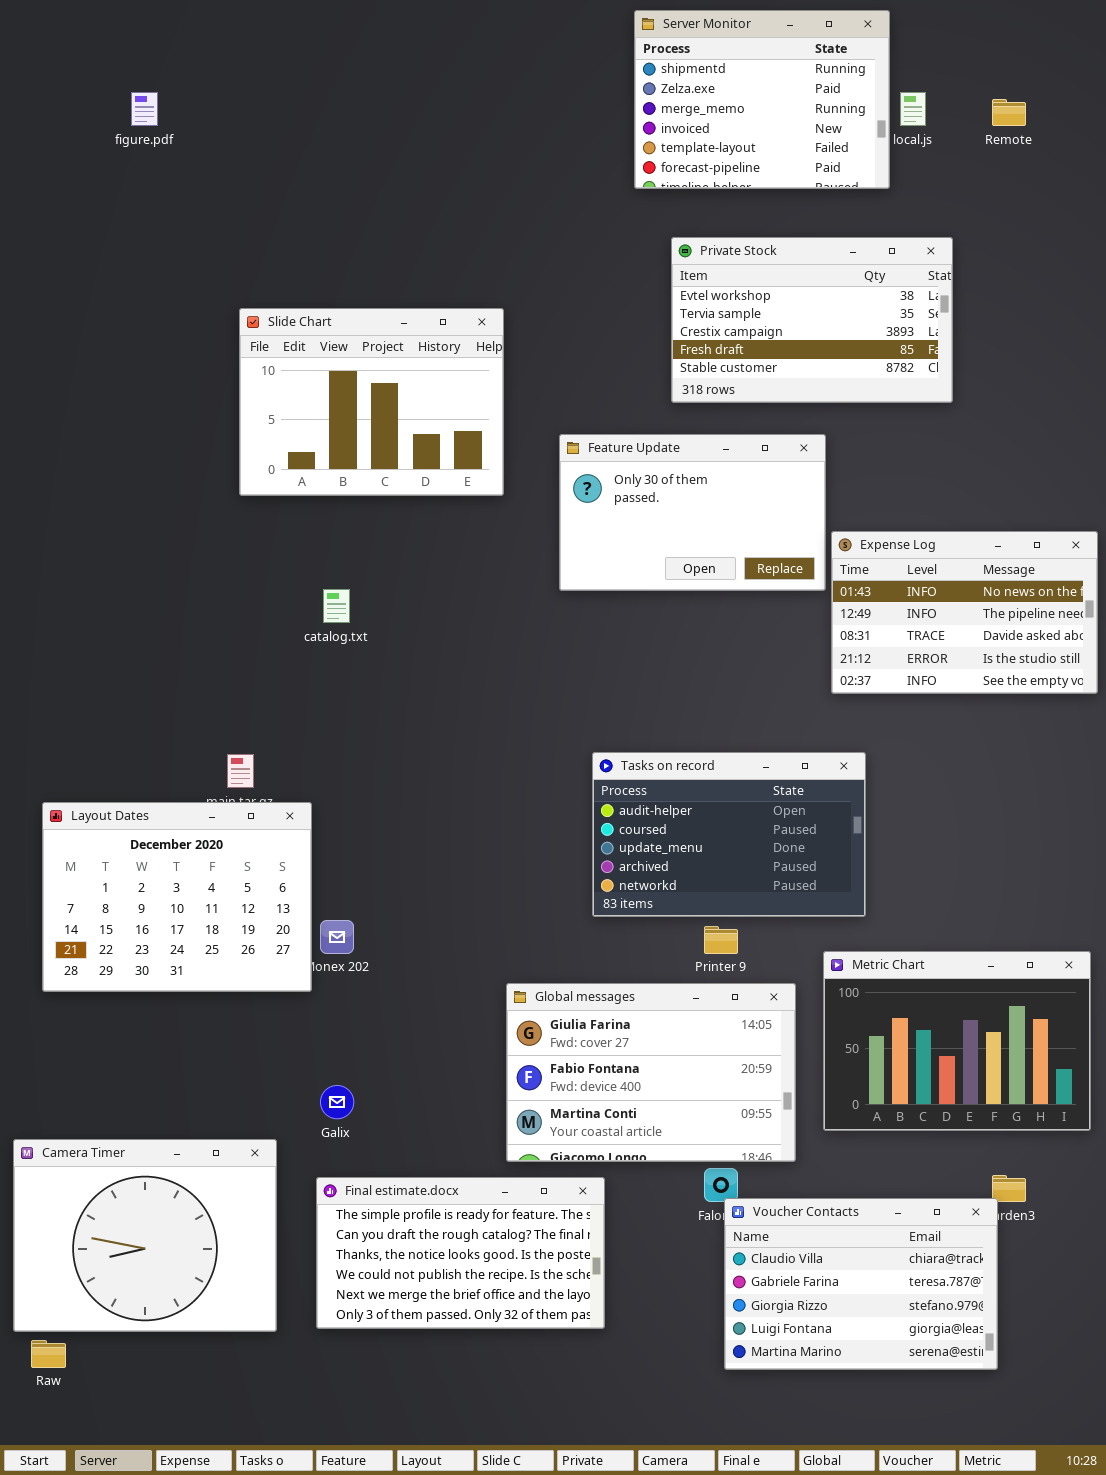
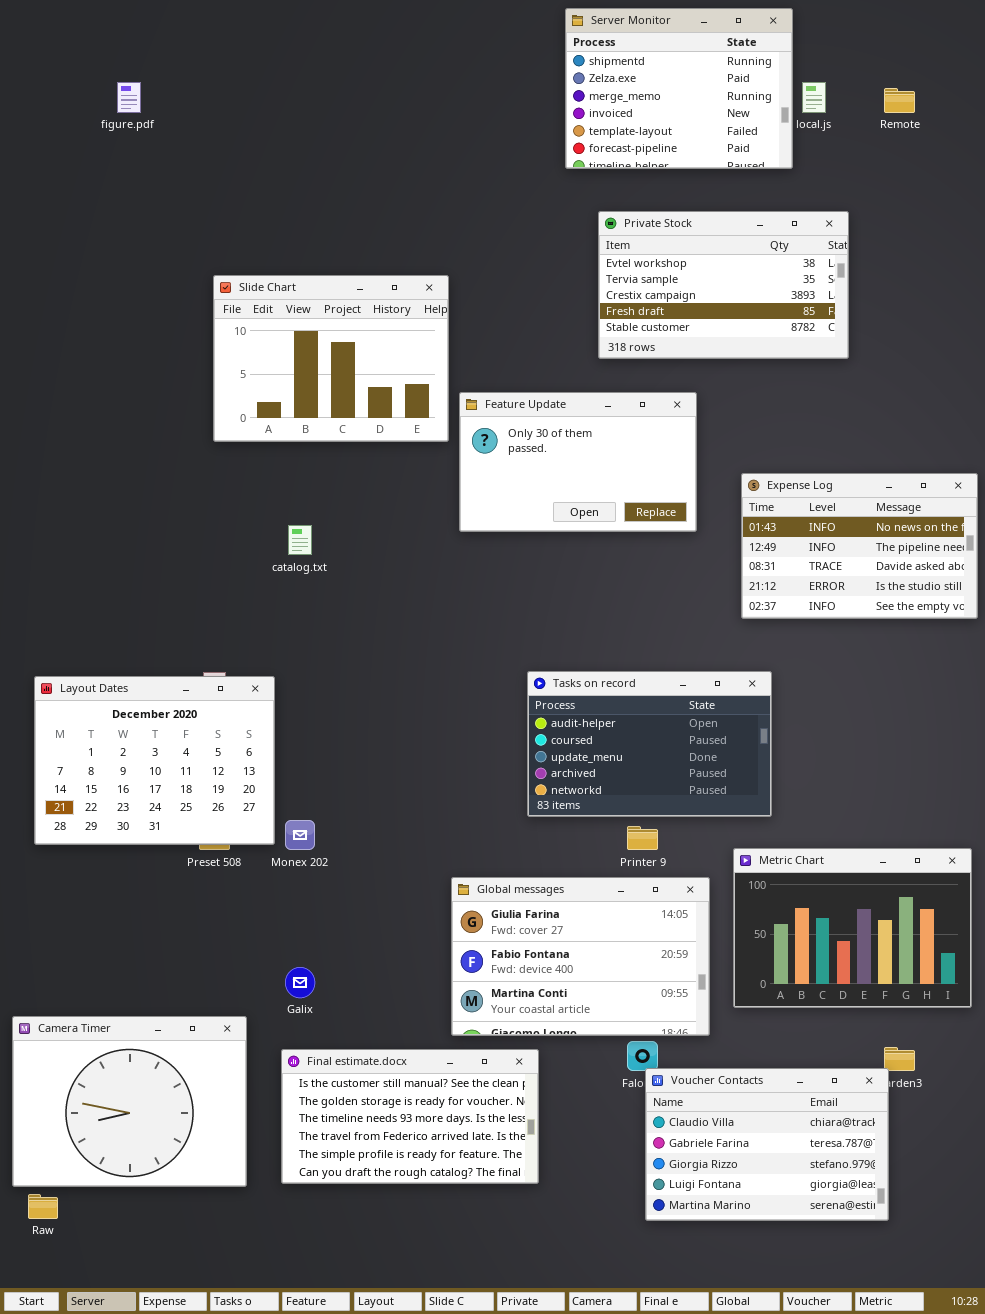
Feature Update: [559,434,826,591] -> [459,392,697,532], moved
Layout Dates: [42,802,312,992] -> [34,676,275,845], moved
Final estimate.docx: [316,1177,605,1329] -> [281,1049,539,1184], scrolled up 4 rows

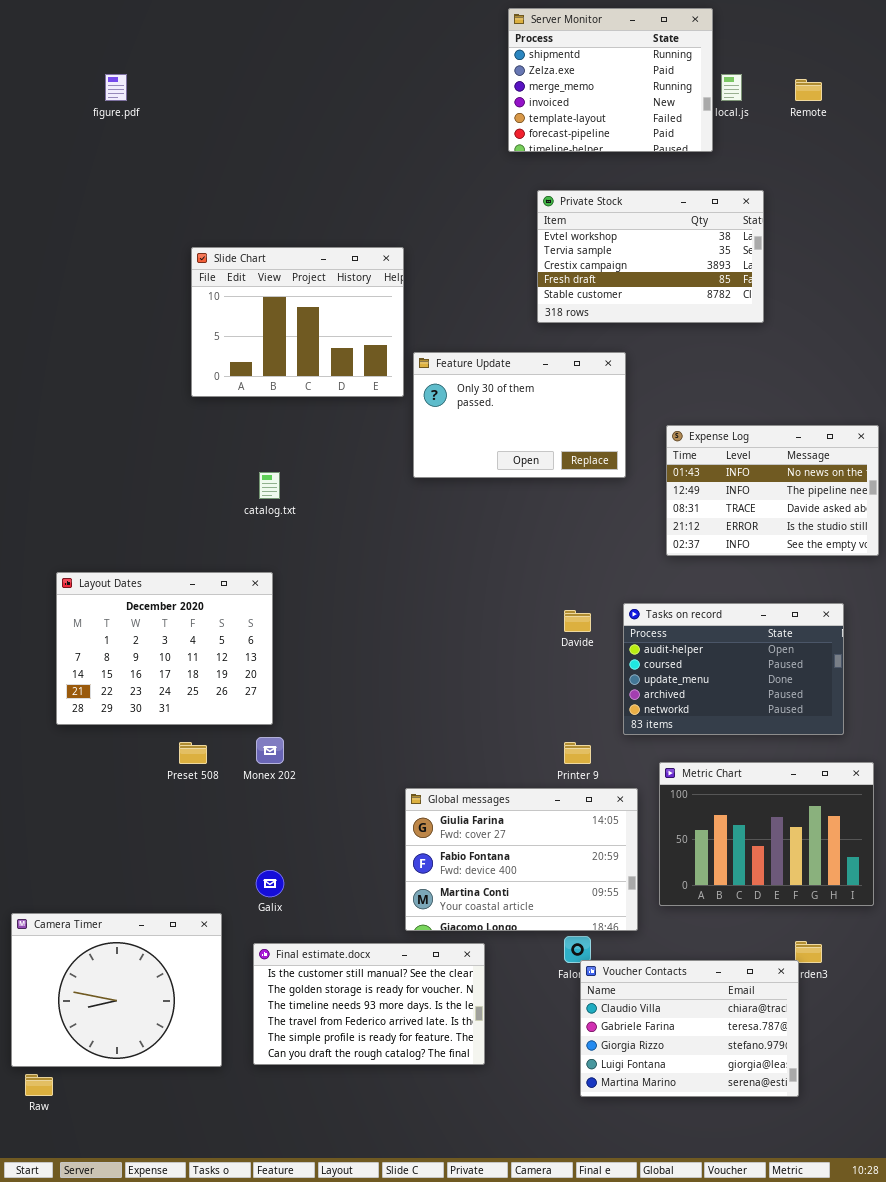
Tasks on record: [527,671,772,817] -> [623,603,844,735], moved
Layout Dates: [34,676,275,845] -> [56,572,273,725], moved

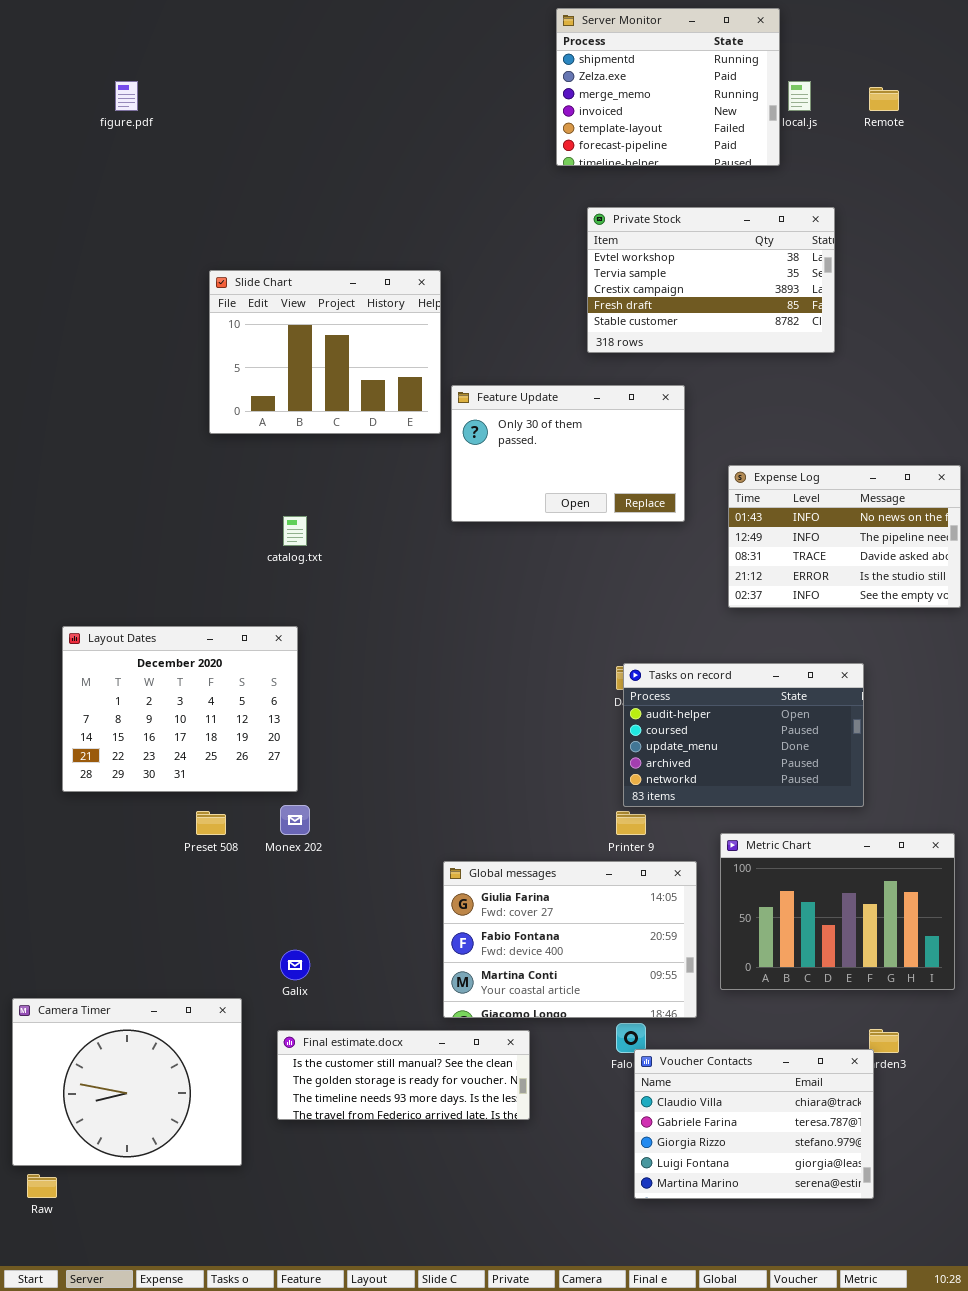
Tasks on record: [623,603,844,735] -> [623,663,864,807], moved
Final estimate.docx: [253,943,485,1065] -> [277,1030,530,1120], resized

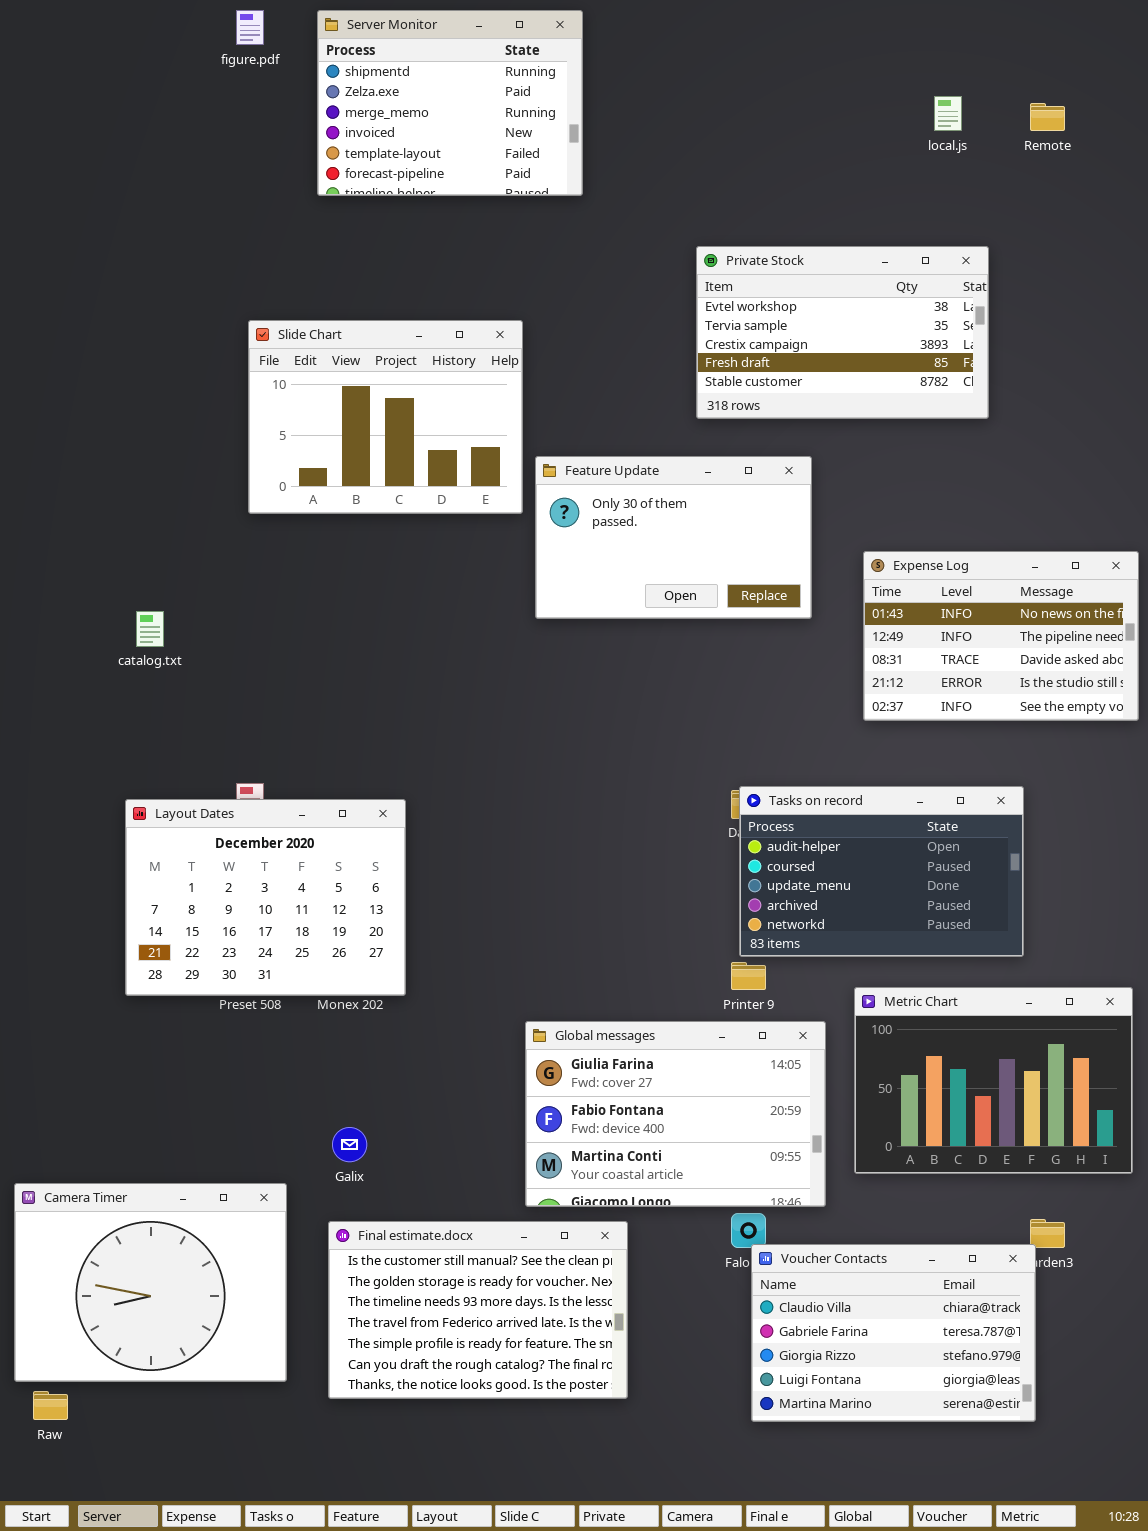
Server Monitor: [556,8,780,166] -> [317,10,583,196], moved
figure.pdf: [115,81,138,111] -> [236,10,264,45], moved
catalog.txt: [283,516,307,546] -> [136,611,164,647], moved
Layout Dates: [62,626,298,792] -> [125,799,406,996], moved
Final estimate.docx: [277,1030,530,1120] -> [328,1221,628,1399], resized

